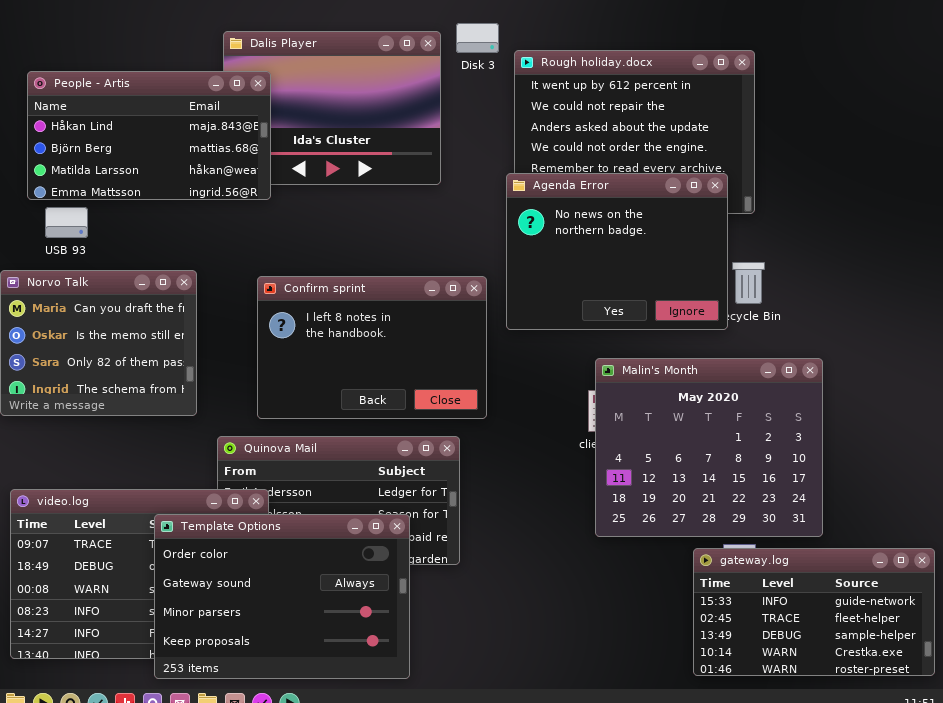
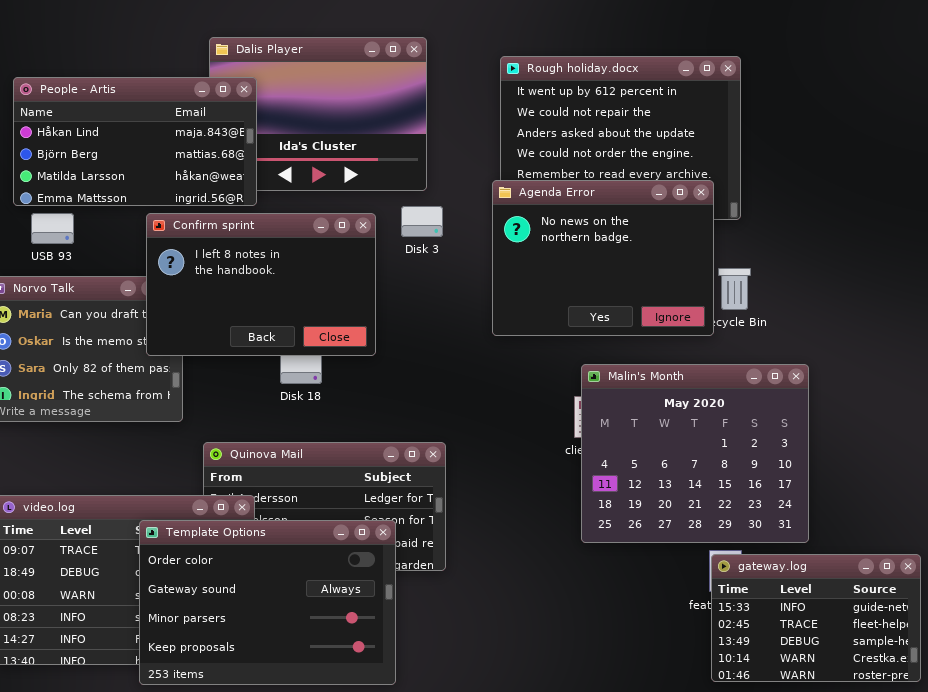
Disk 3: [456,23,499,53] -> [401,206,443,237], moved
Confirm sprint: [257,276,487,419] -> [146,213,376,356], moved
gateway.log: [693,548,935,676] -> [711,554,921,682], resized

